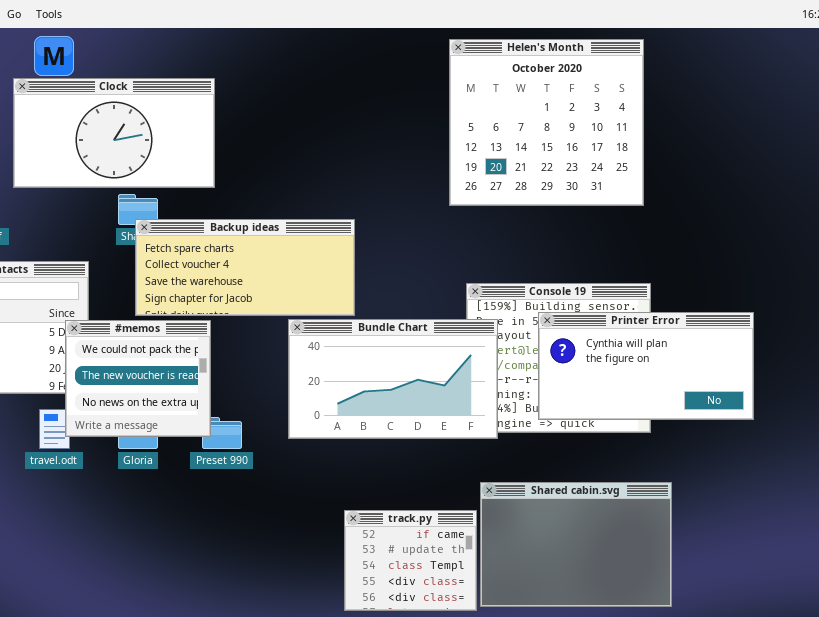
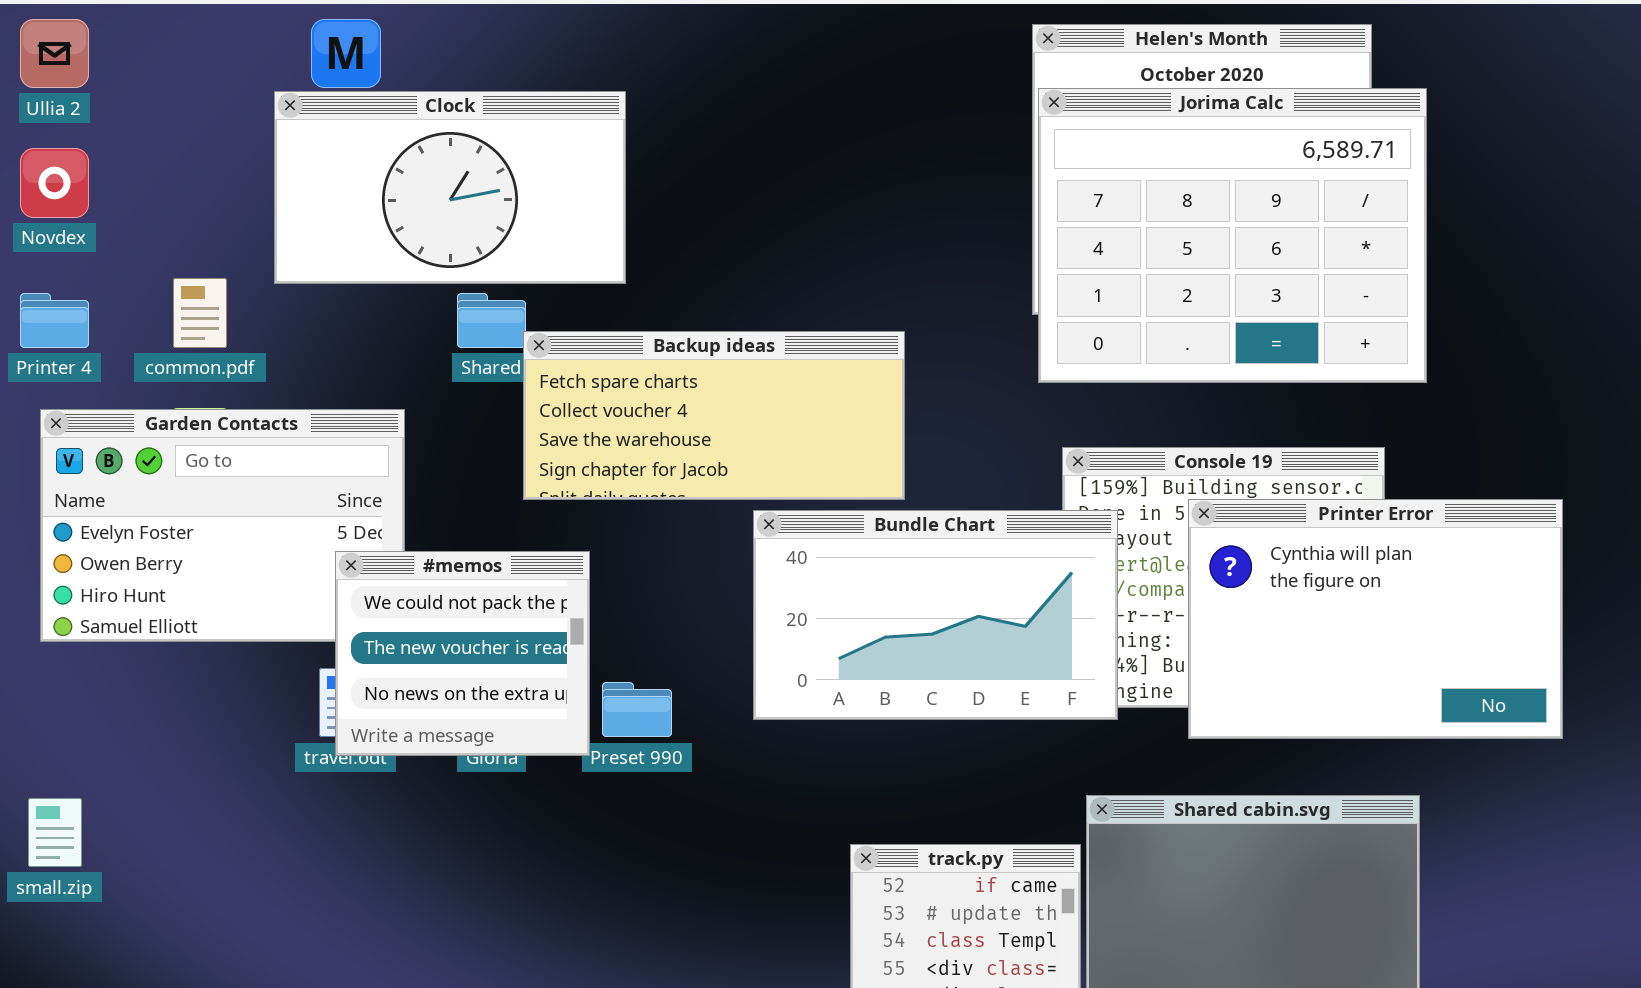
Jorima Calc: none -> [1038,88,1427,383], opened
Backup ideas: [135,219,355,316] -> [523,331,905,500], moved
Printer Error: [538,312,754,420] -> [1188,499,1563,739], resized
#memos: [65,320,211,437] -> [335,551,590,756], moved

